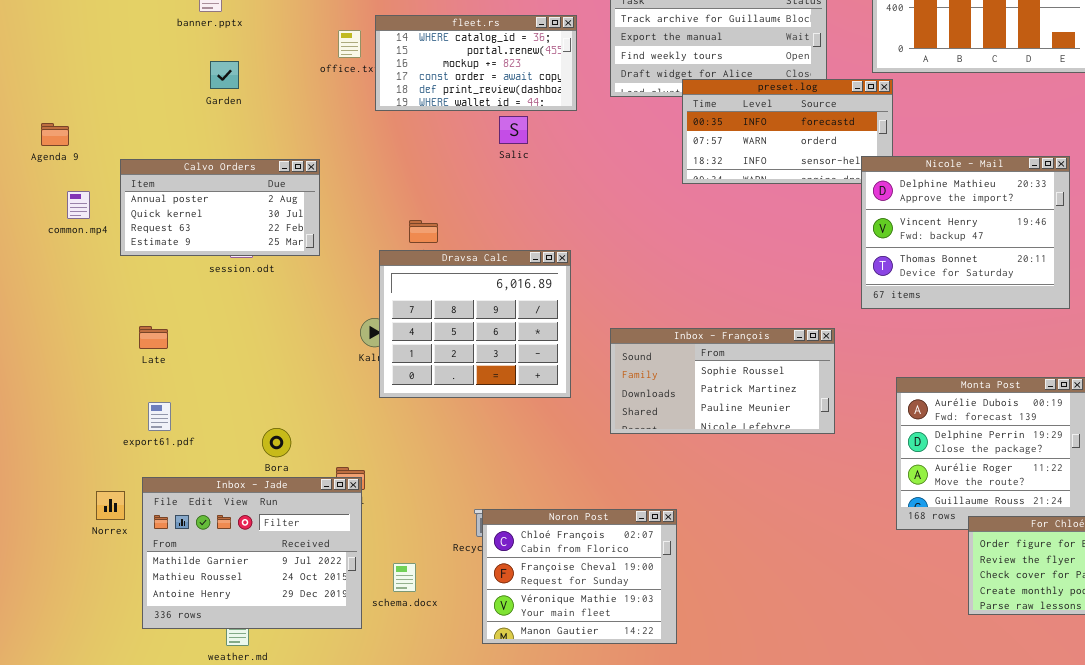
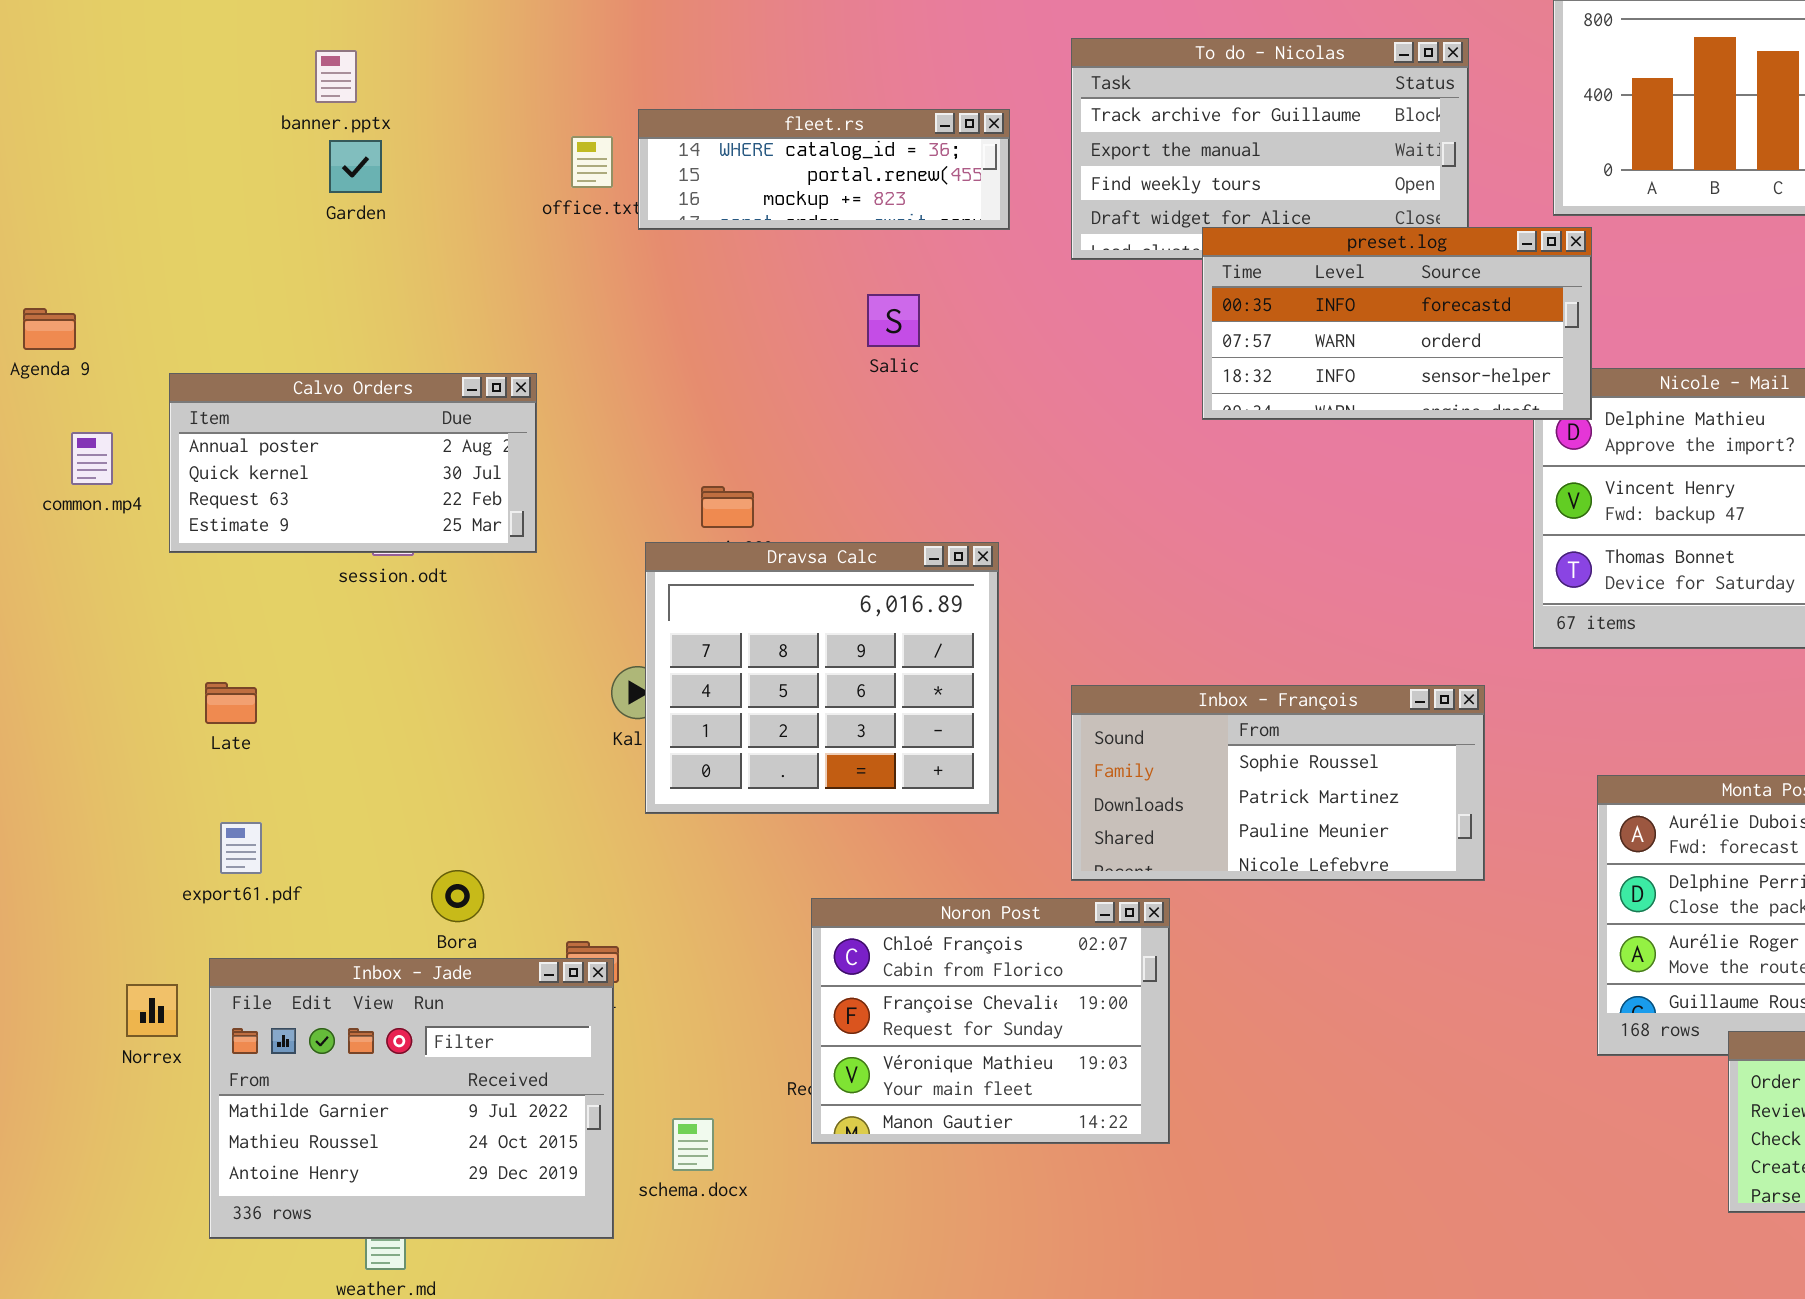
fleet.rs: [375,15,577,111] -> [638,109,1010,230], resized
Garden: [210,61,239,89] -> [329,140,382,193], moved
preset.log: [682,79,893,184] -> [1202,227,1592,420], raised
Noron Post: [482,509,677,644] -> [811,898,1170,1144], moved

